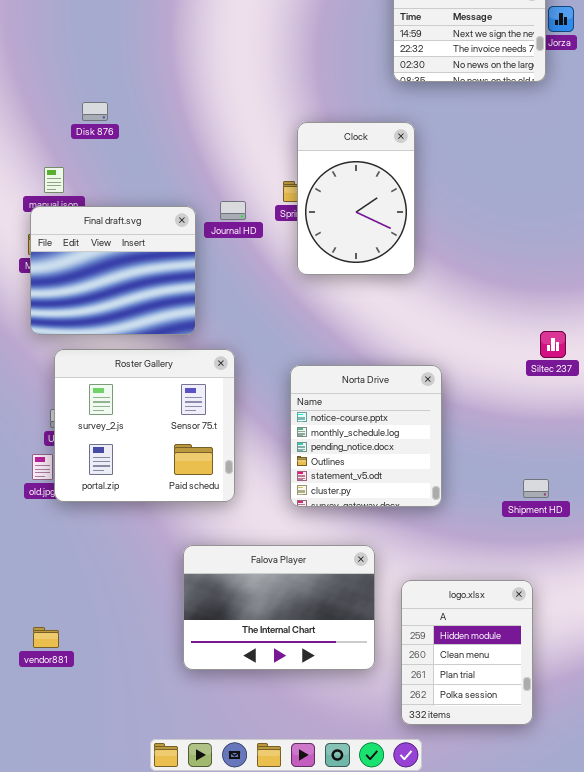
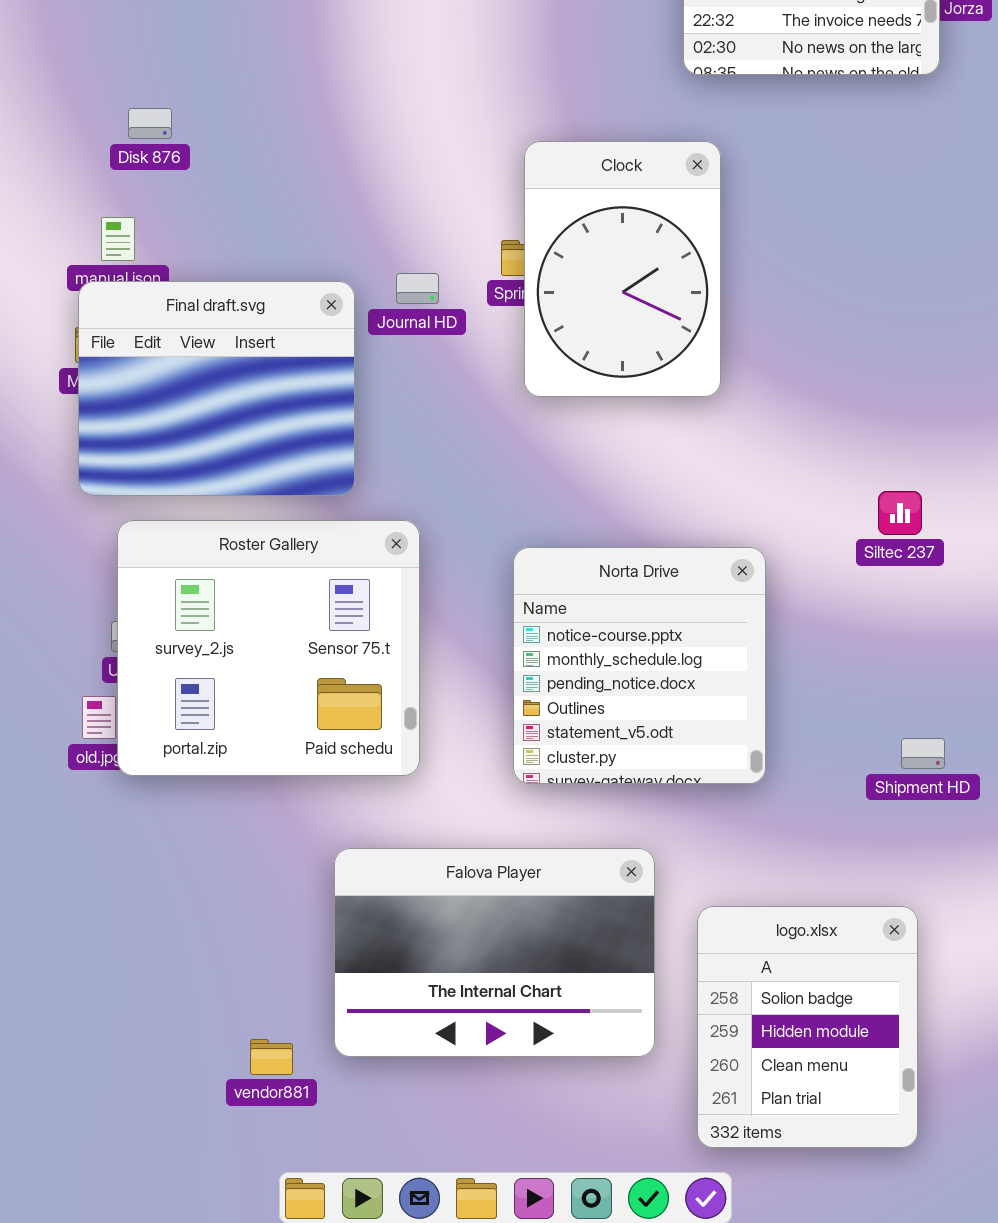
Disk 876: [82,102,108,121] -> [128,108,172,139], moved
Siltec 237: [540,331,566,358] -> [878,491,922,535], moved
logo.xlsx: [401,580,533,725] -> [697,906,918,1148], scrolled up 1 row
vendor881: [33,627,59,648] -> [250,1039,293,1075], moved

